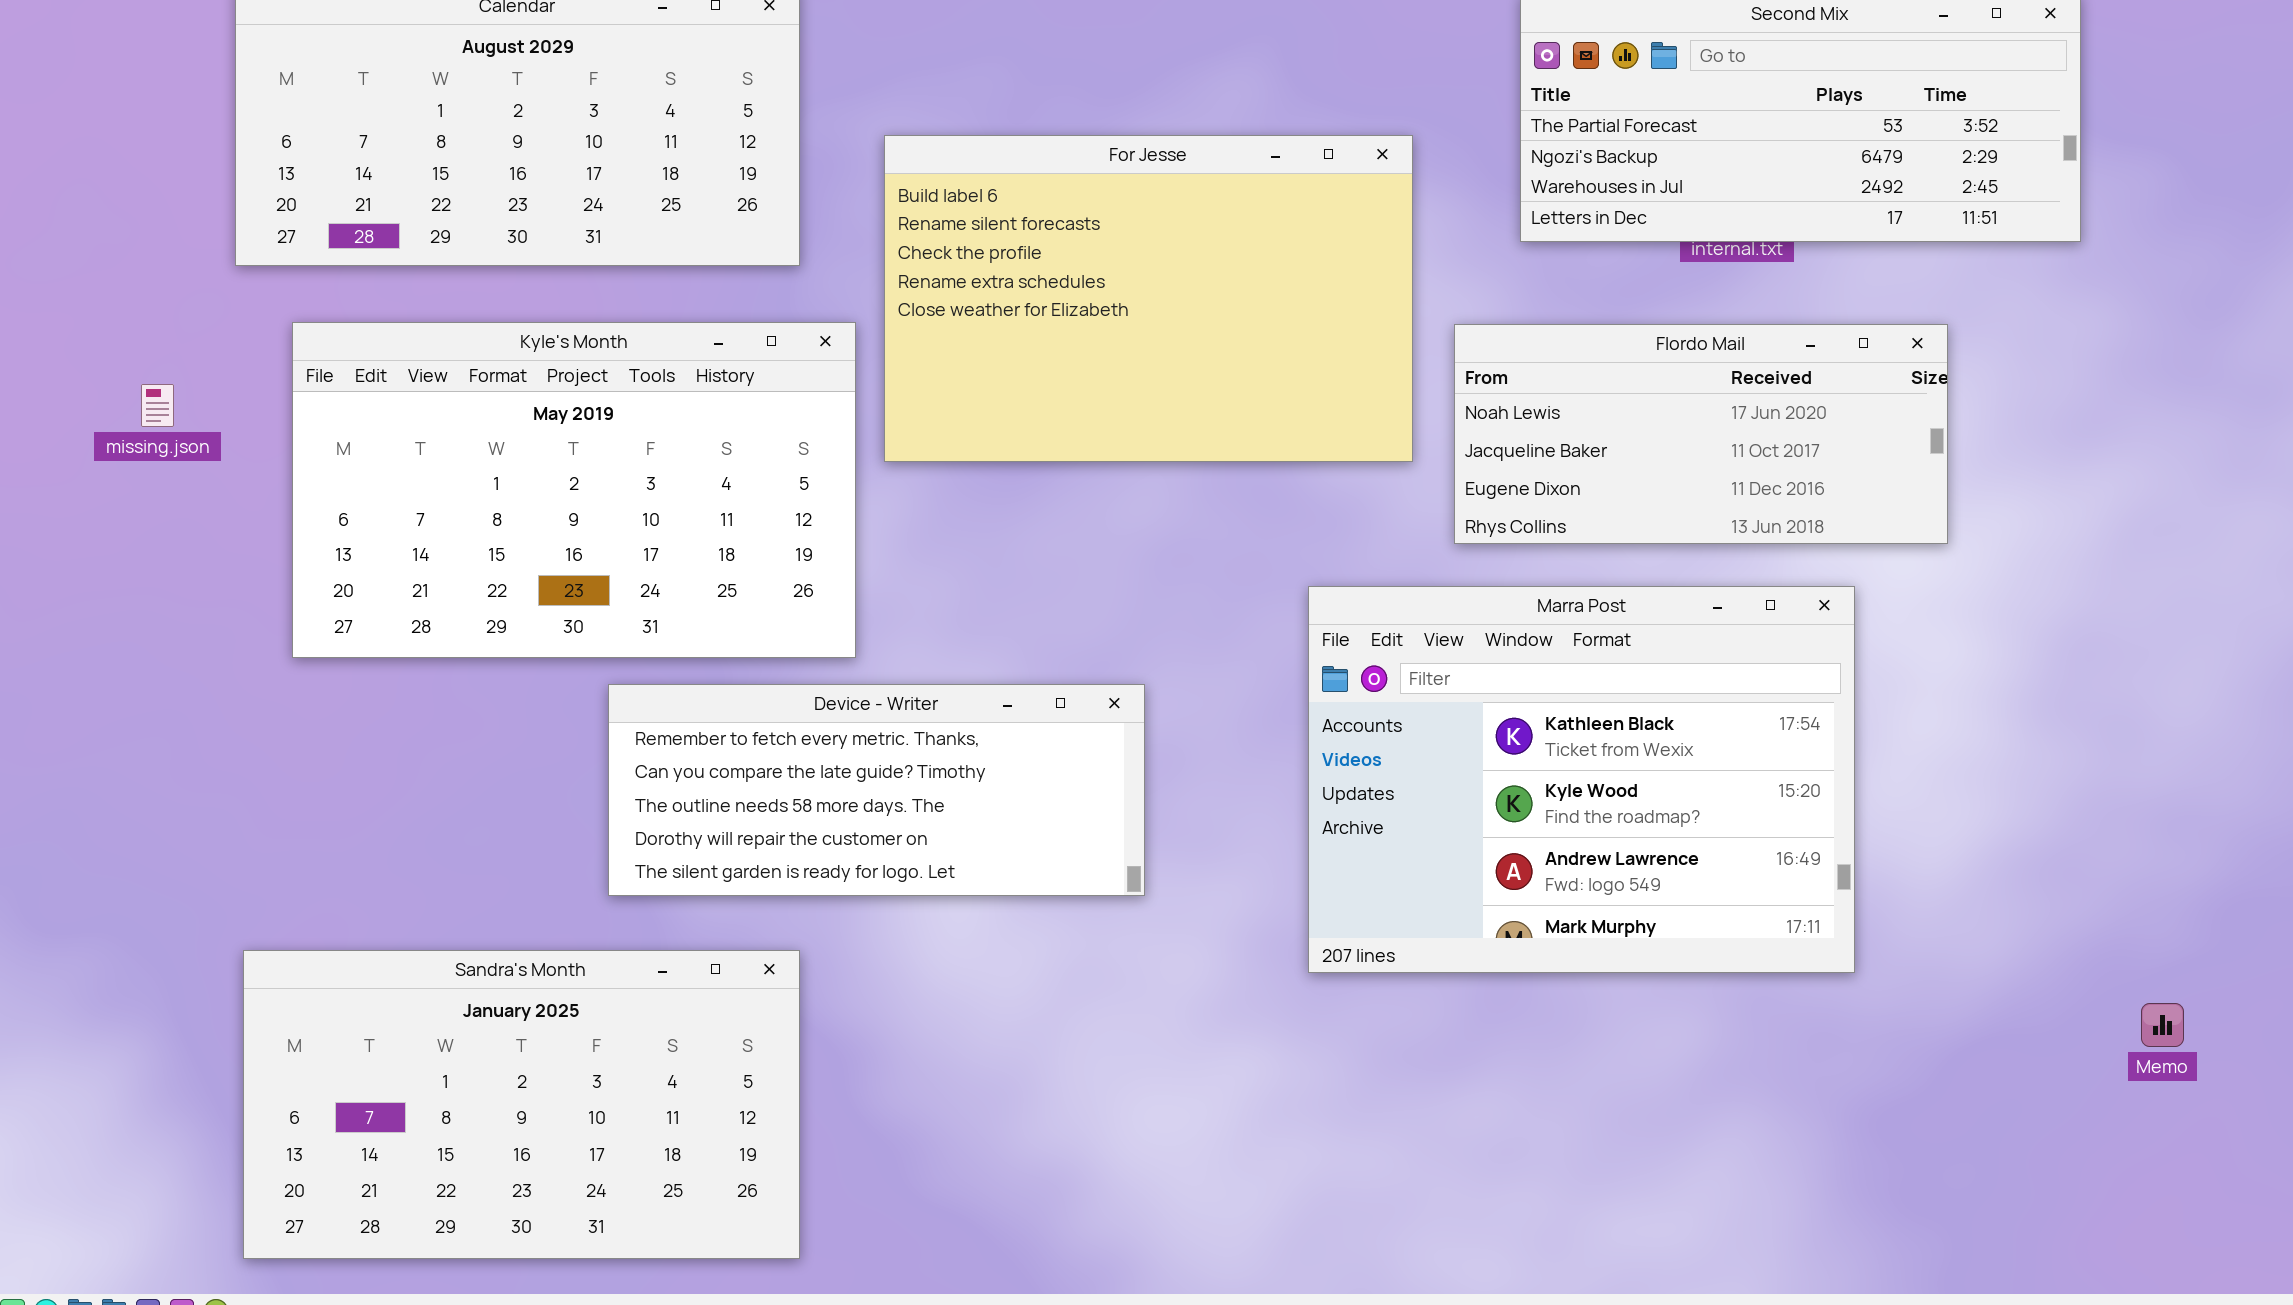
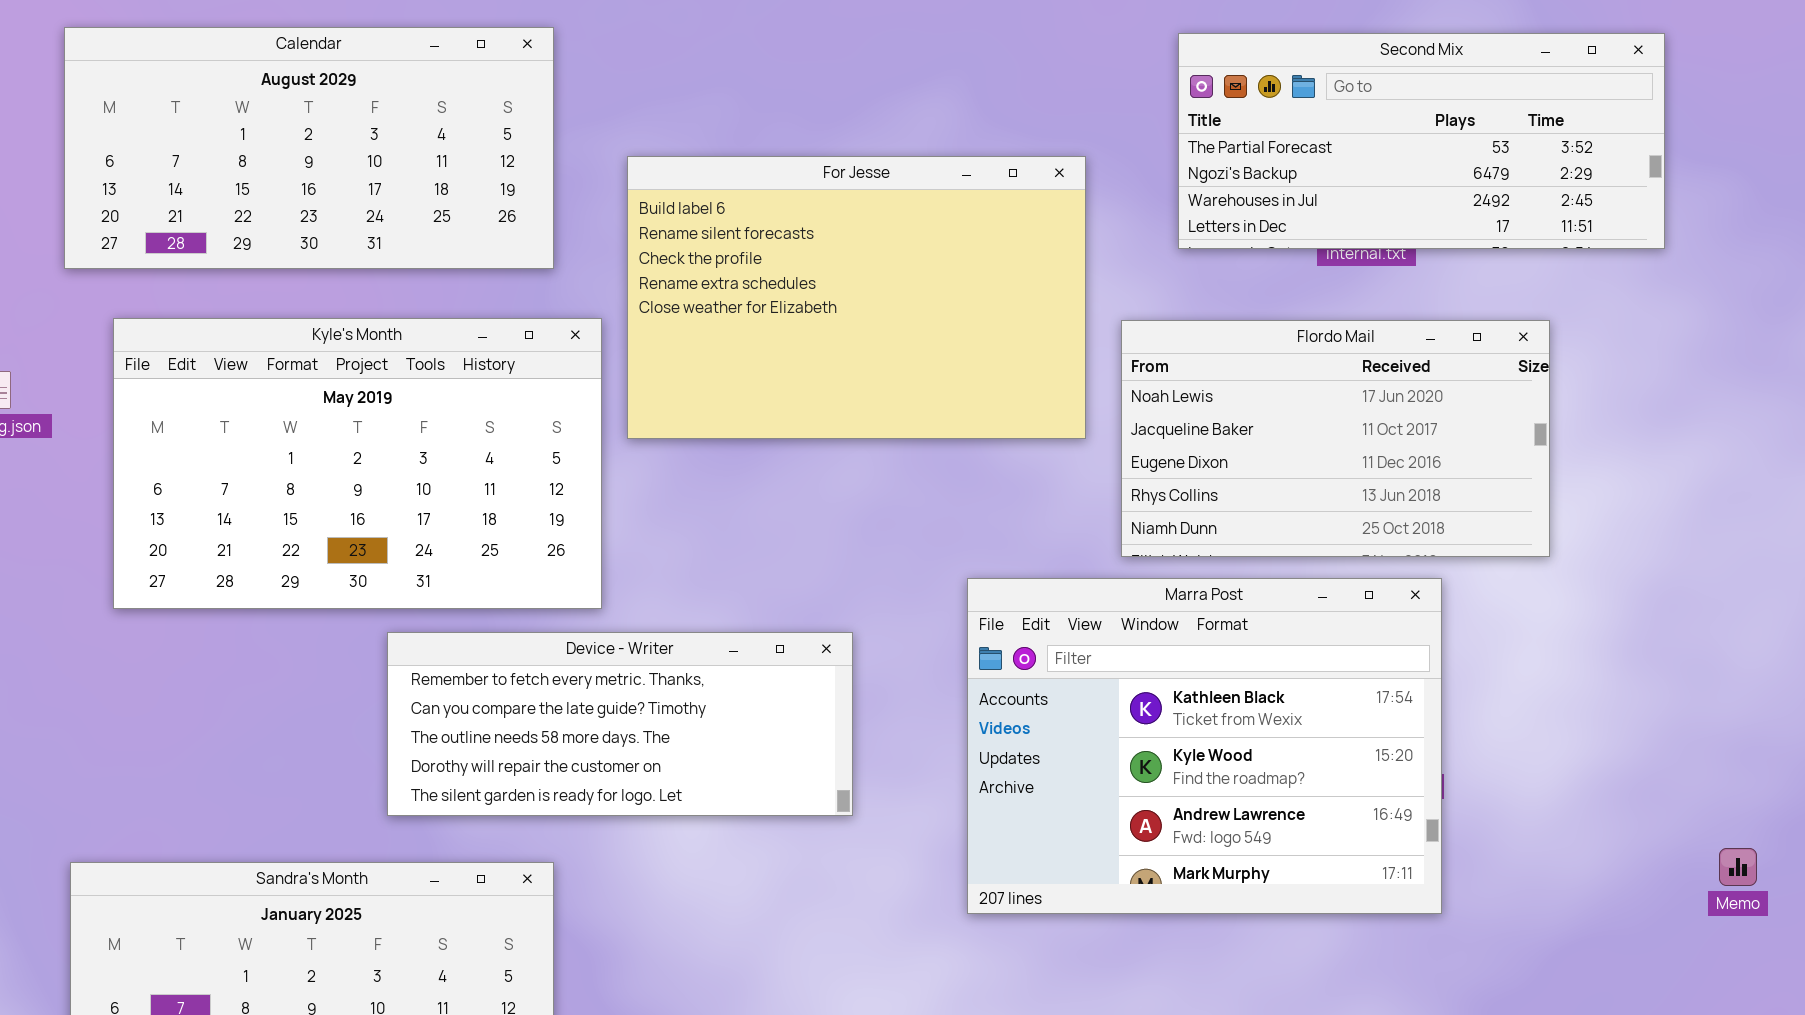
Flordo Mail: [1454,324,1948,544] -> [1121,320,1550,557], resized
Marra Post: [1308,586,1855,973] -> [967,578,1442,914], moved
Memo: [2141,1003,2184,1047] -> [1719,848,1757,886], moved

